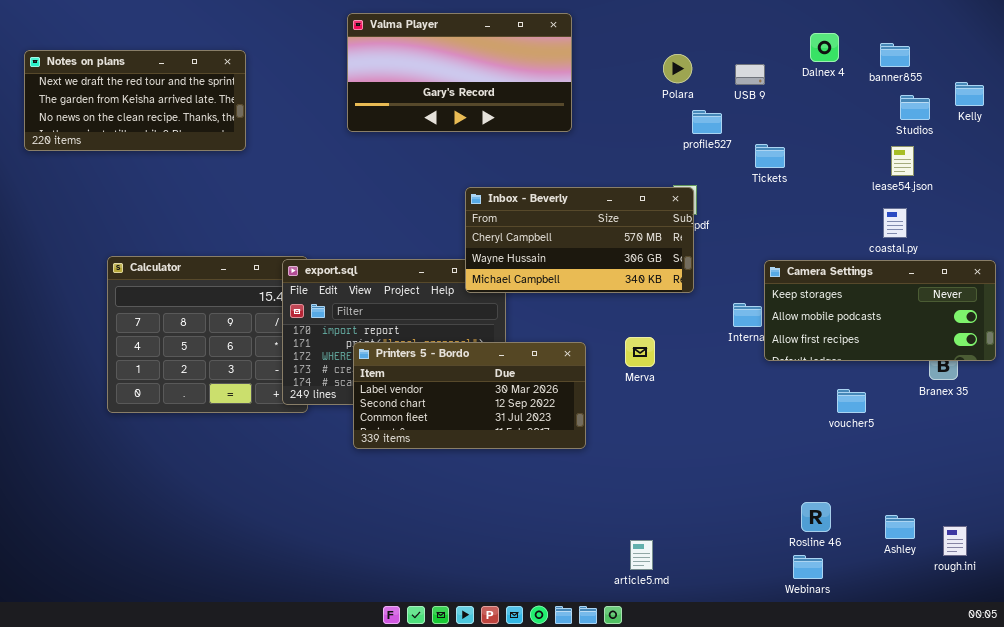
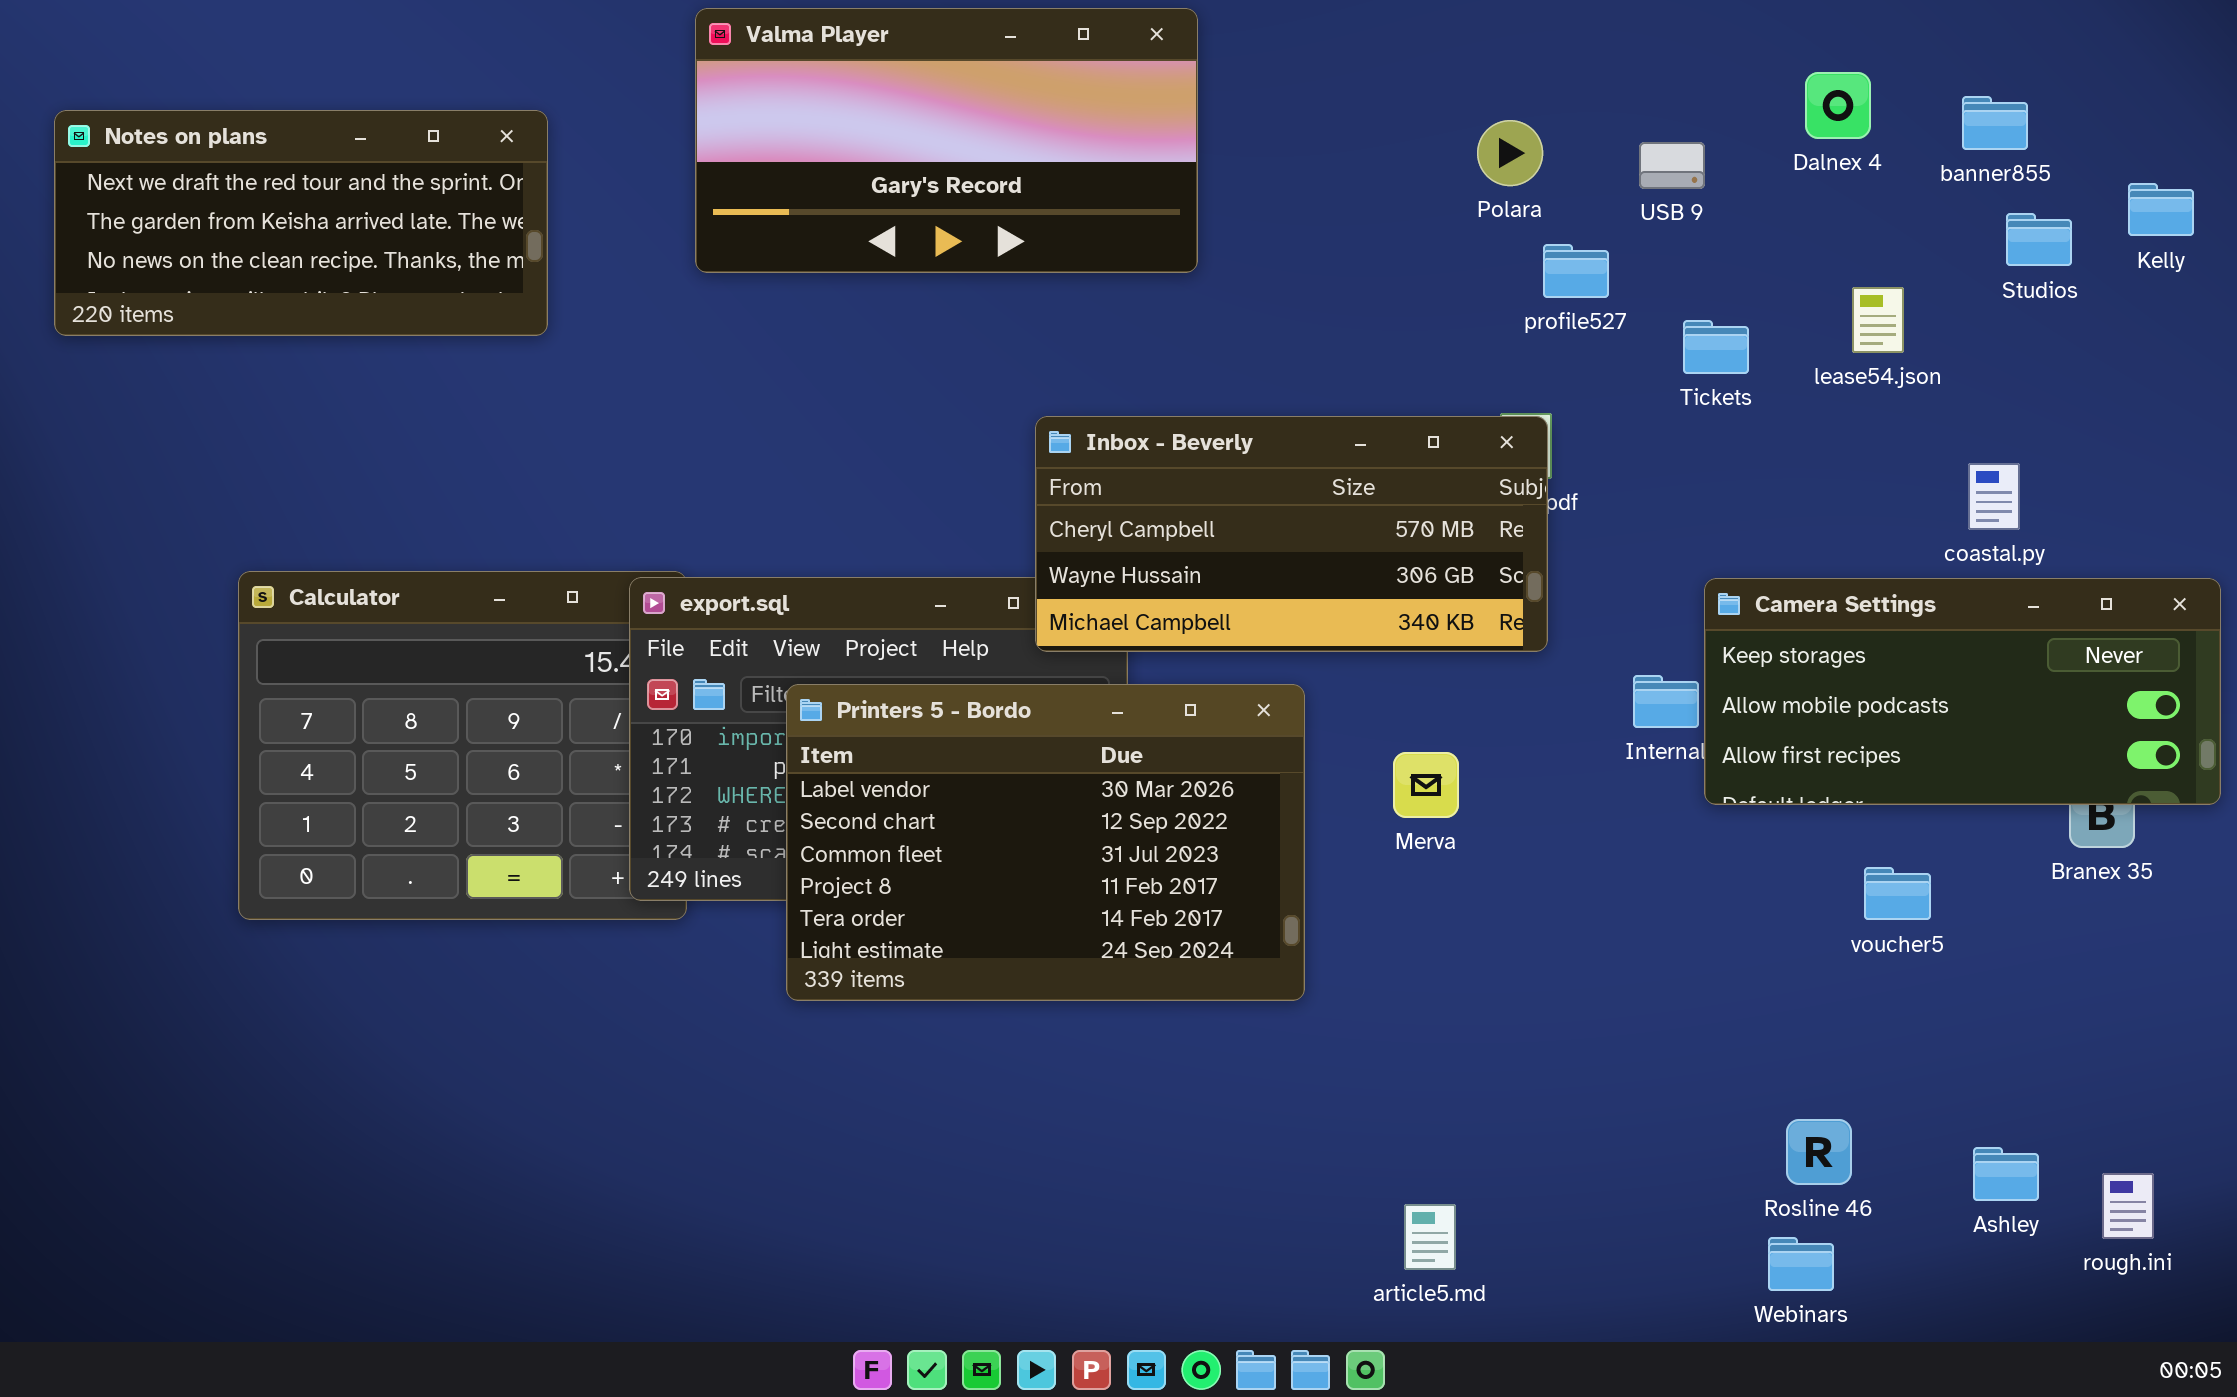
Valma Player: [347,13,572,132] -> [695,8,1198,273], moved
lease54.json: [891,146,914,176] -> [1852,287,1904,353], moved
Printers 5 - Bordo: [353,342,586,449] -> [786,684,1305,1001], resized

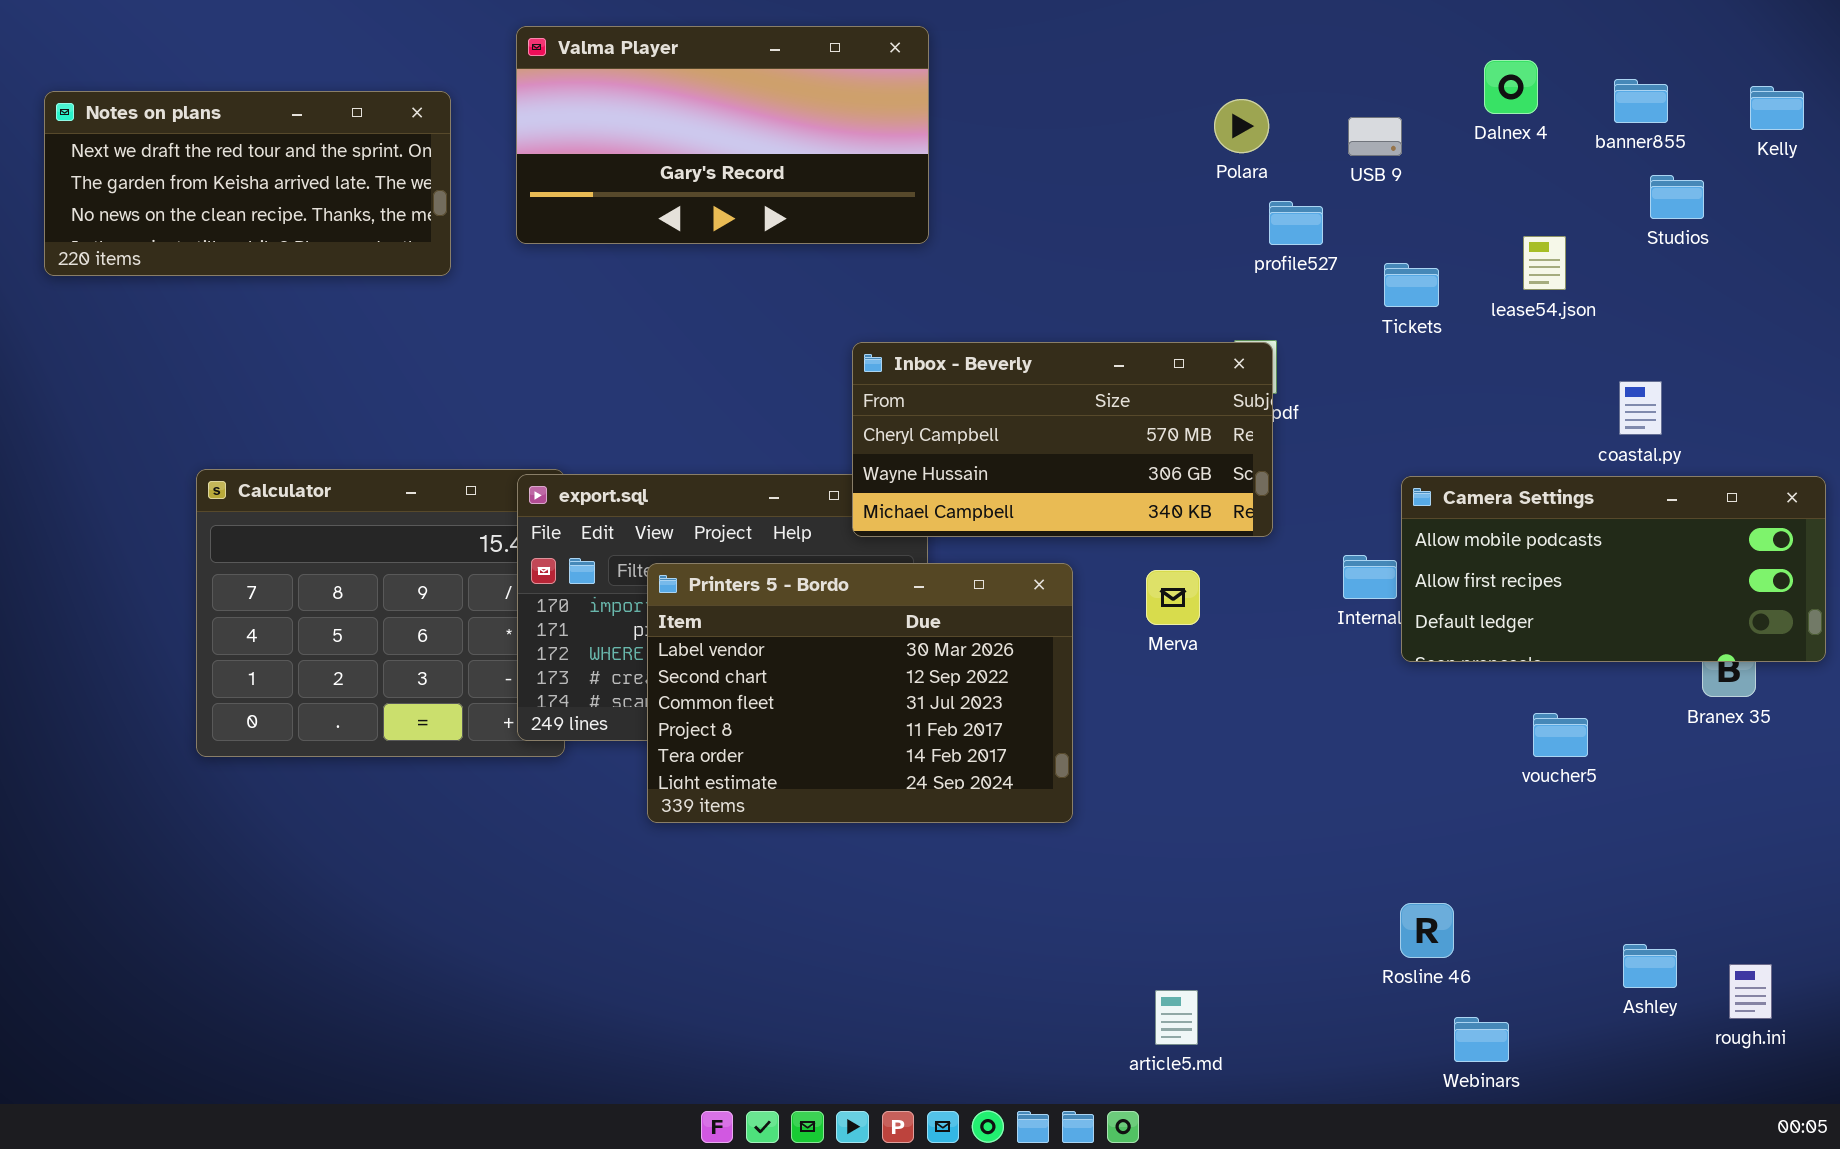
Valma Player: [695,8,1198,273] -> [516,26,929,244], moved
Kelly: [2128,183,2194,236] -> [1750,86,1804,130], moved
Camera Settings: [1704,578,2221,805] -> [1401,476,1826,662], scrolled down 1 row
Merva: [1393,752,1459,818] -> [1146,570,1200,625], moved
Rosline 46: [1786,1119,1852,1185] -> [1400,903,1454,958], moved

